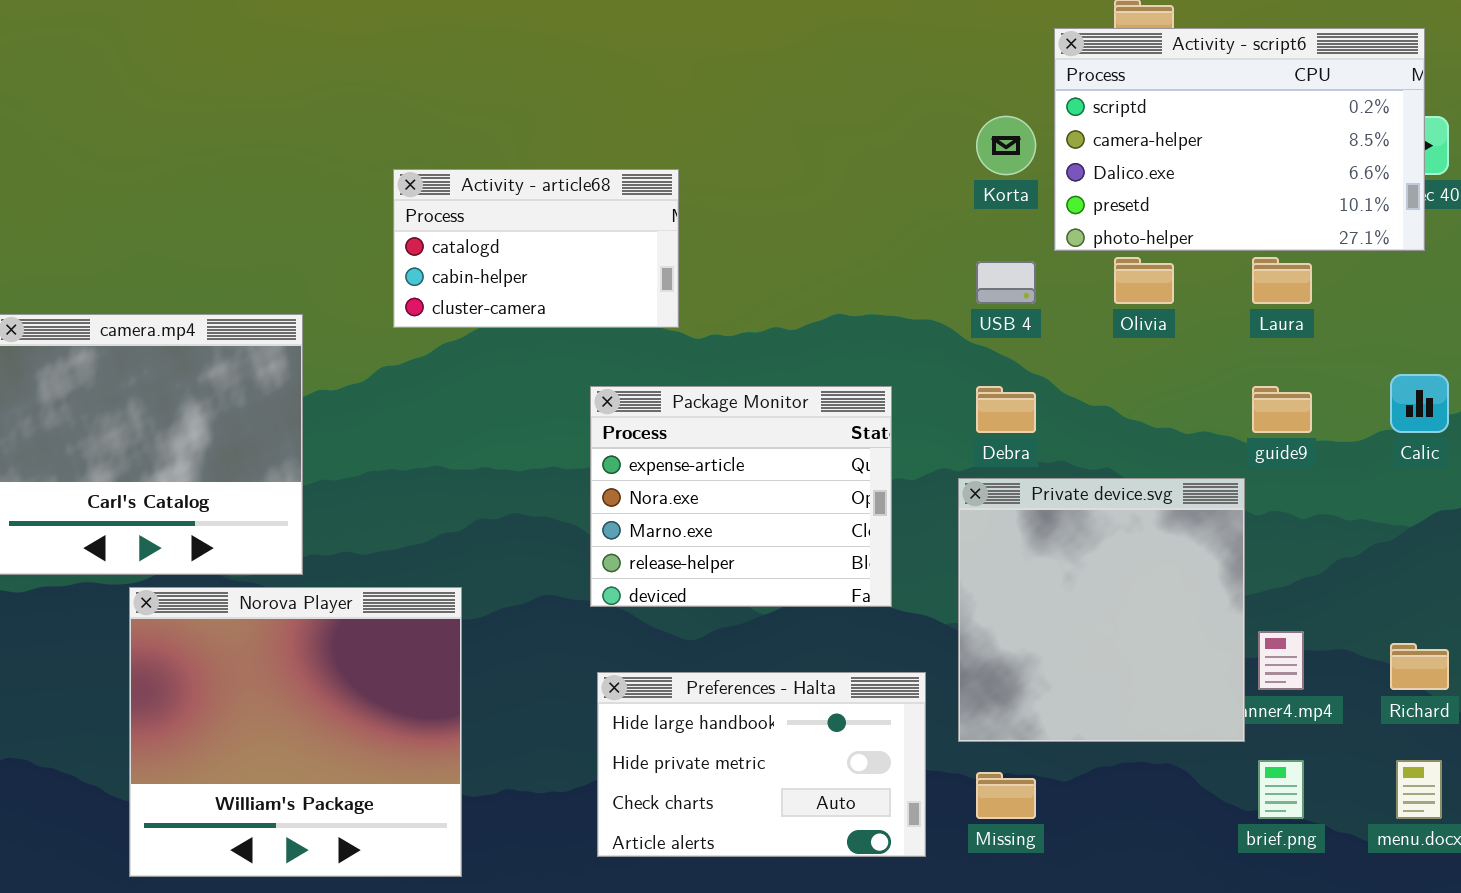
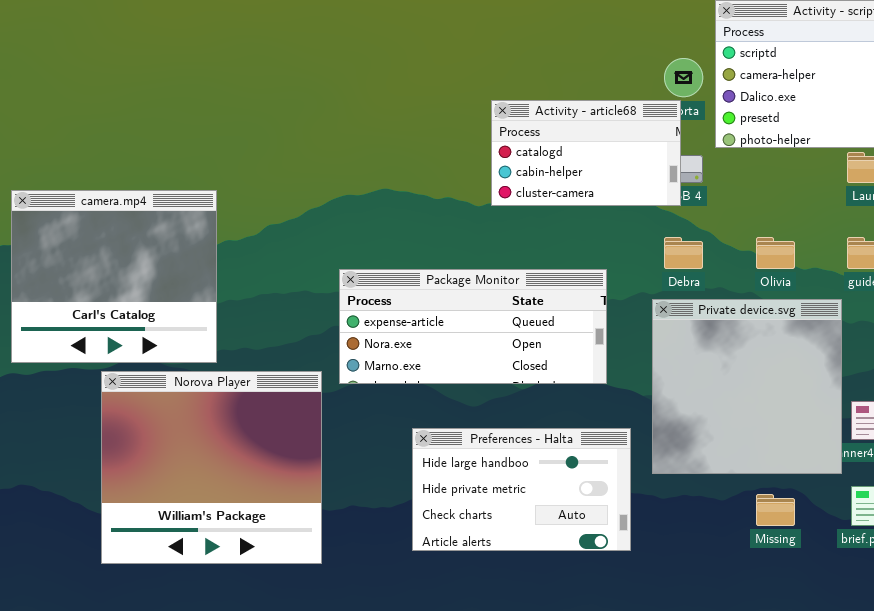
Activity - article68: [393,169,679,328] -> [491,100,681,206], moved
Olivia: [1114,257,1174,304] -> [756,237,795,269], moved
Package Monitor: [590,386,892,607] -> [339,269,607,384], resized
Missing: [976,772,1036,819] -> [756,494,795,526], moved

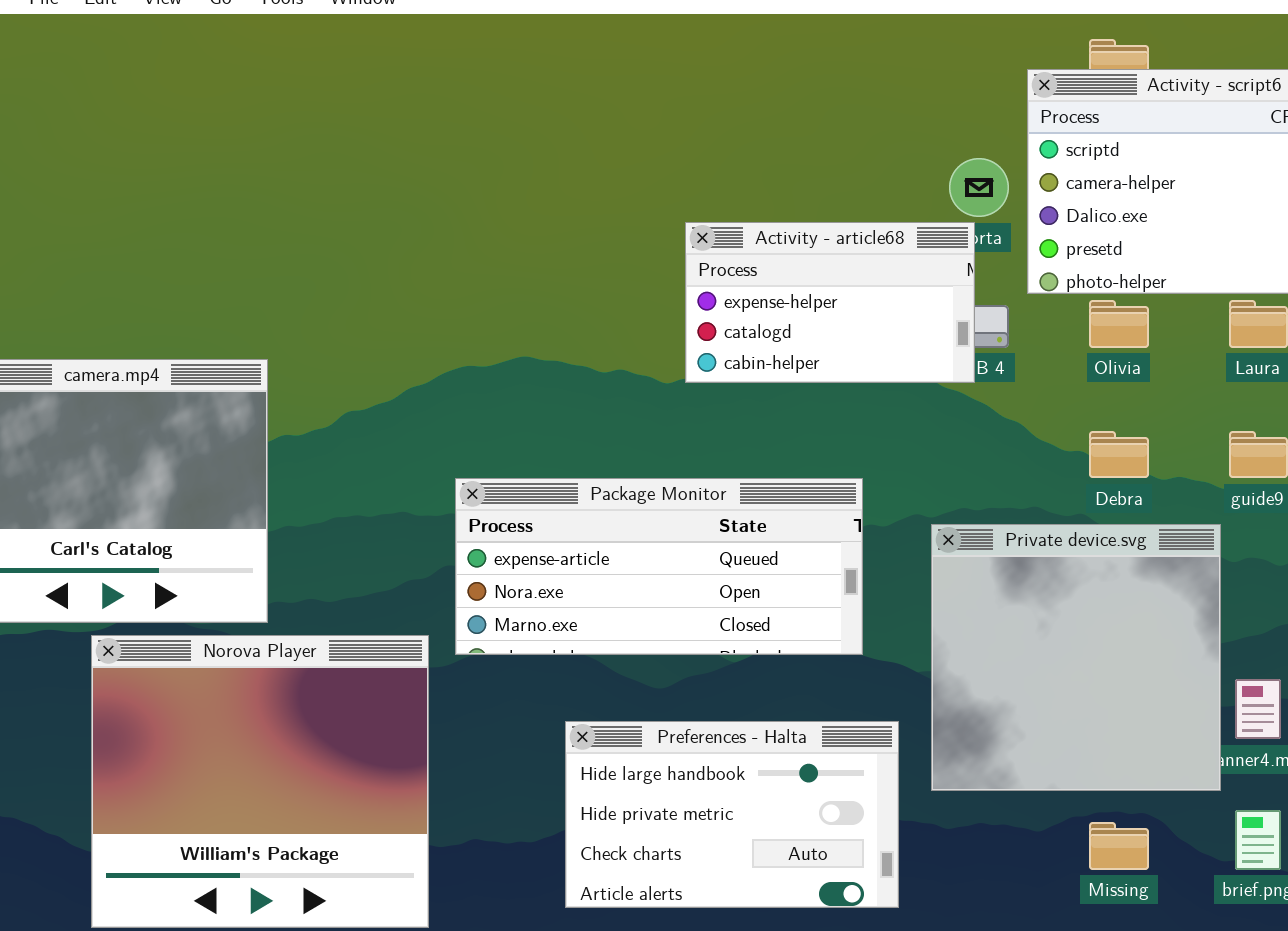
Activity - article68: [491,100,681,206] -> [685,222,975,383], scrolled up 1 row
Debra: [664,237,703,269] -> [1089,431,1149,478], moved
Olivia: [756,237,795,269] -> [1089,300,1149,348], moved

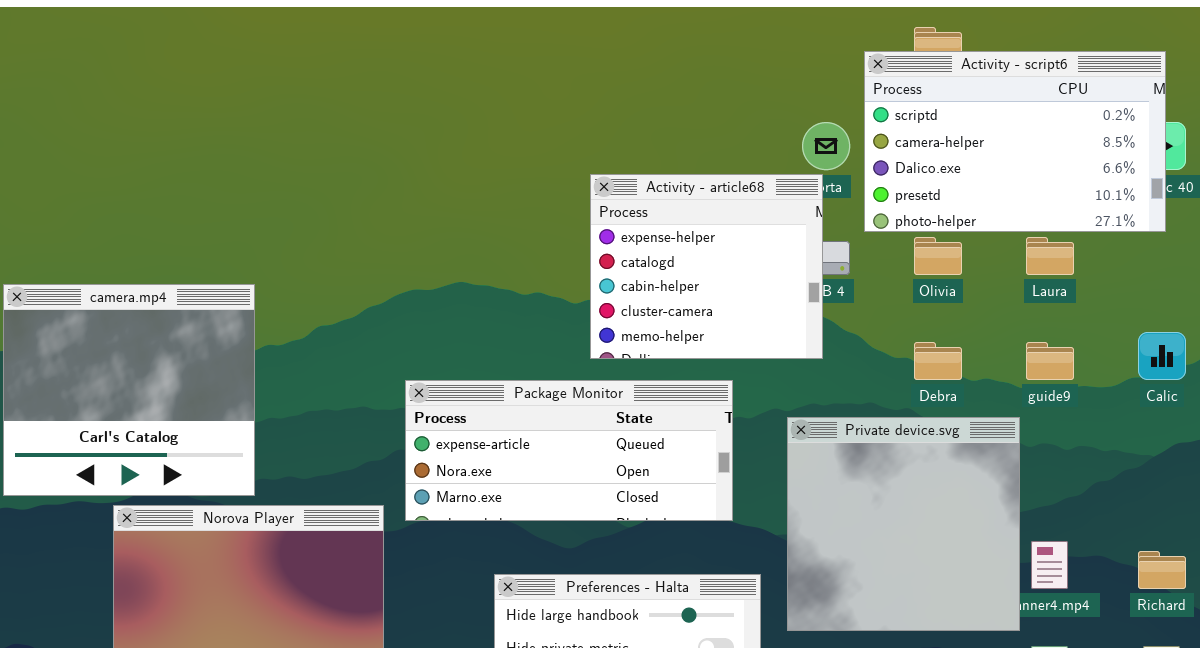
Activity - article68: [685,222,975,383] -> [590,174,823,359], resized

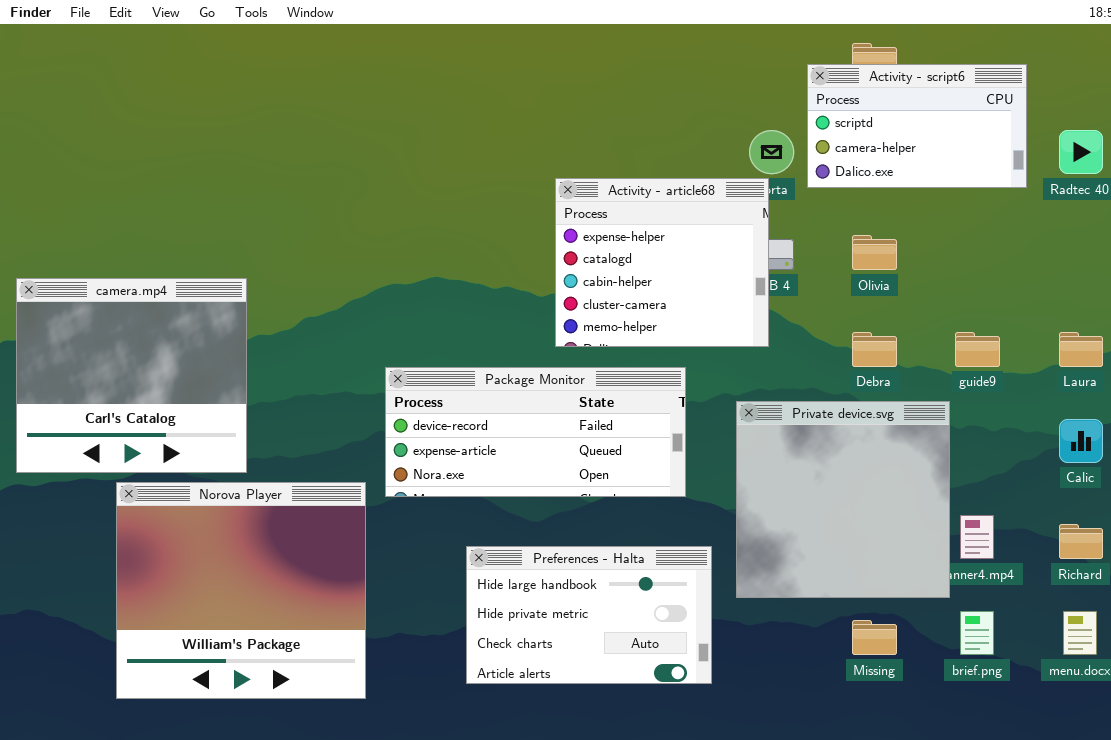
Activity - script6: [864,51,1166,232] -> [807,64,1027,188], resized
Laura: [1026,237,1074,275] -> [1059,332,1103,367], moved
Calic: [1138,332,1186,380] -> [1059,419,1103,463], moved
Package Monitor: [405,380,733,521] -> [385,367,686,497], scrolled up 1 row

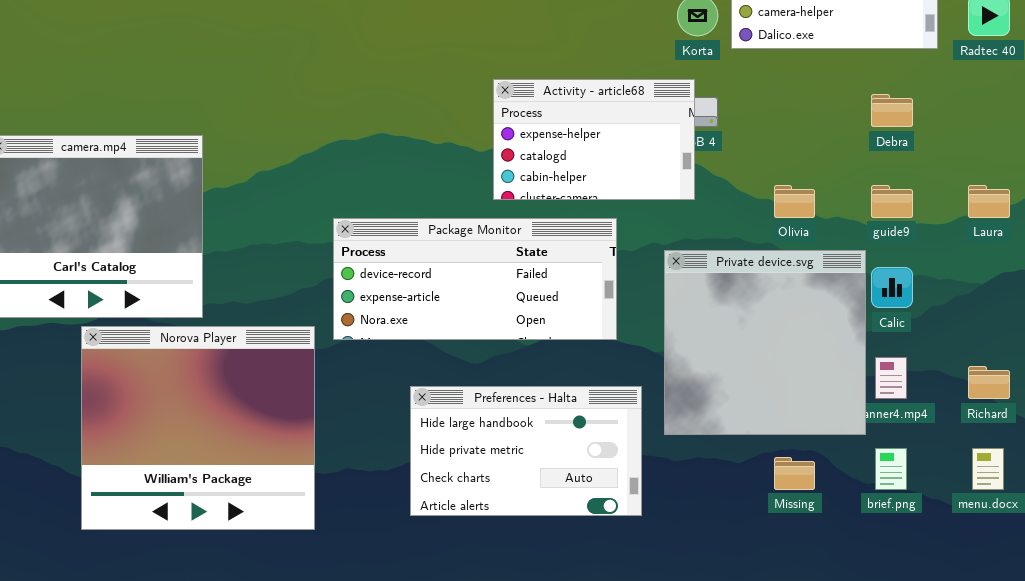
Activity - article68: [555,178,769,347] -> [493,79,695,200], resized
Olivia: [852,235,897,270] -> [774,185,815,218], moved
Debra: [852,332,897,367] -> [871,94,913,127], moved
Calic: [1059,419,1103,463] -> [871,267,913,308], moved

